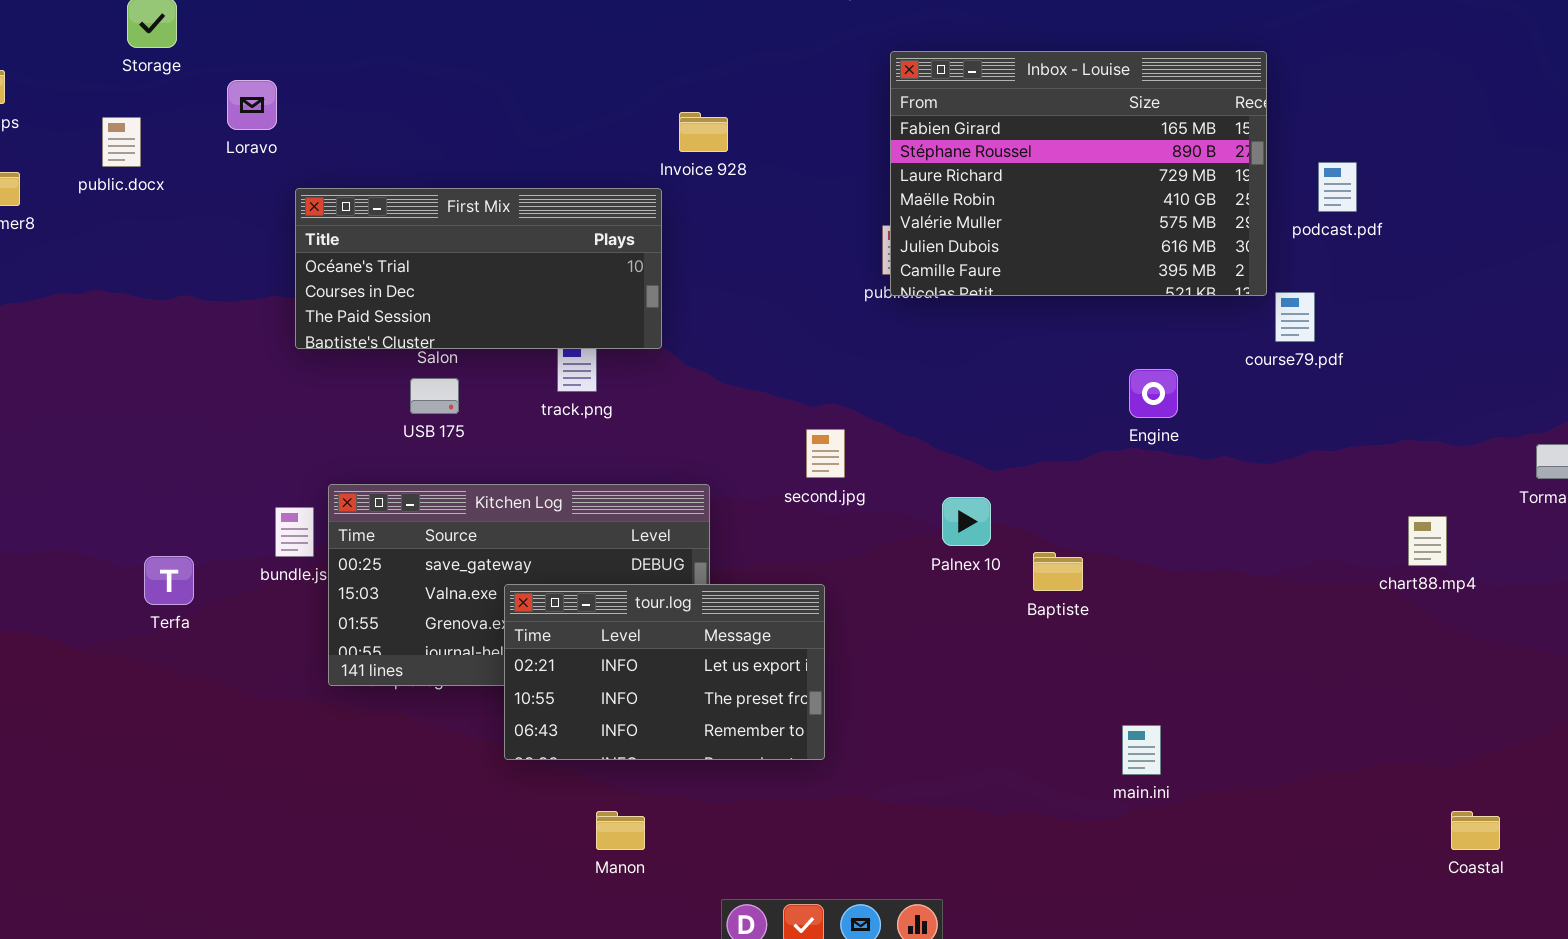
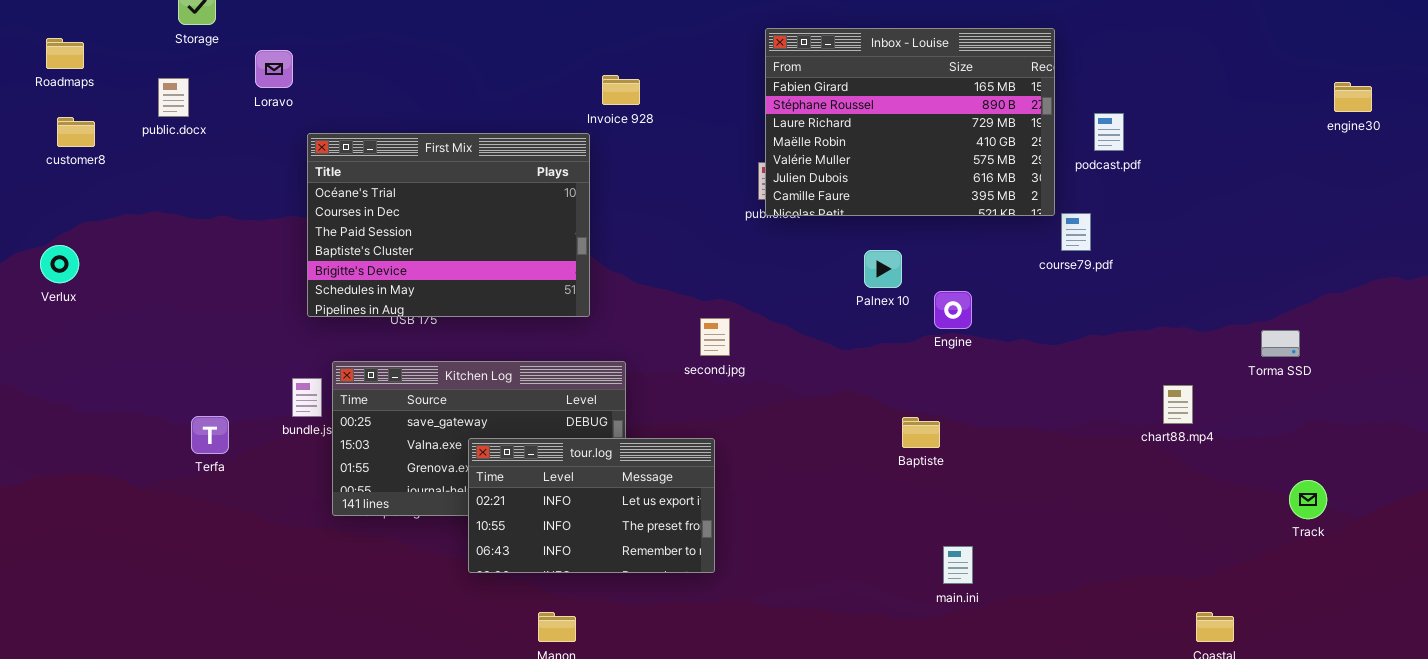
First Mix: [295,188,662,349] -> [307,133,590,317], resized
Engine: [1129,369,1178,418] -> [934,291,972,329], moved
Palnex 10: [942,497,991,546] -> [864,250,902,288], moved
Baptiste: [1033,552,1083,591] -> [902,417,940,448], moved

